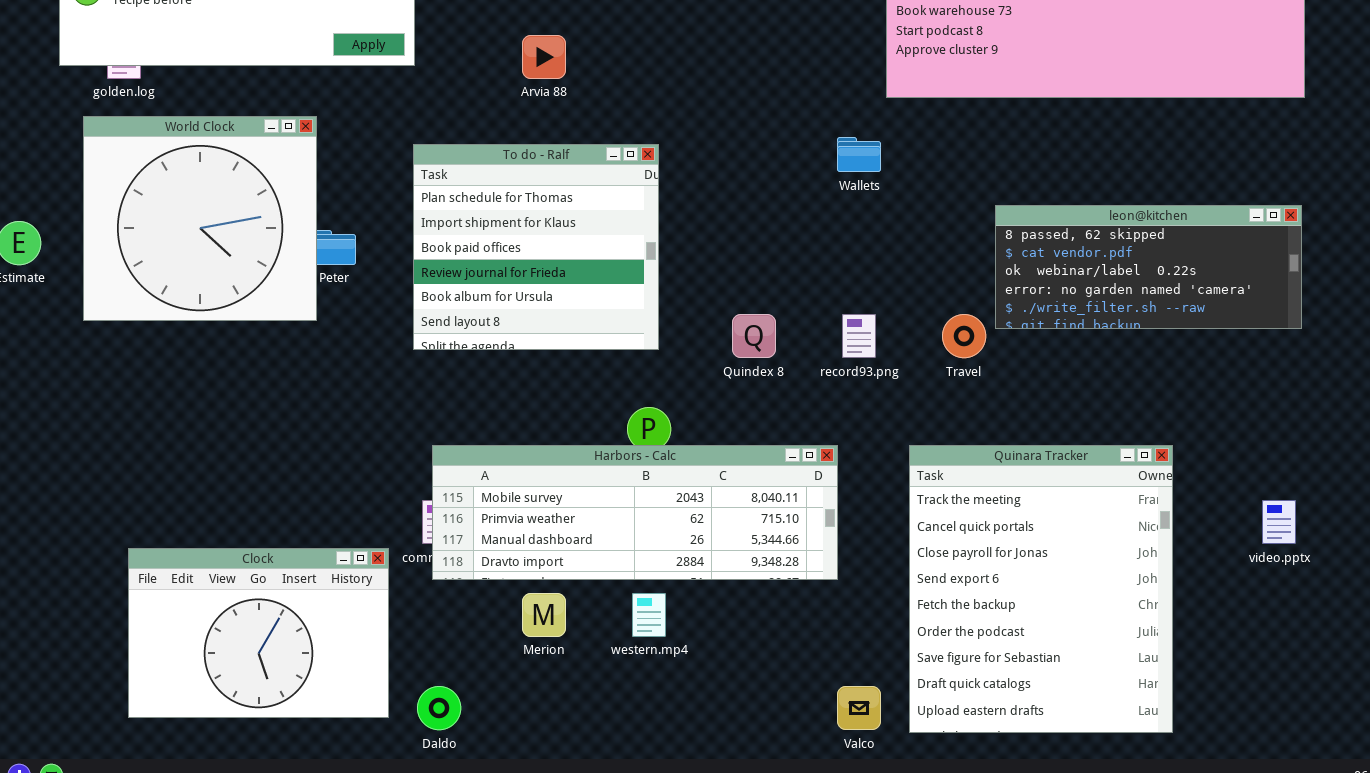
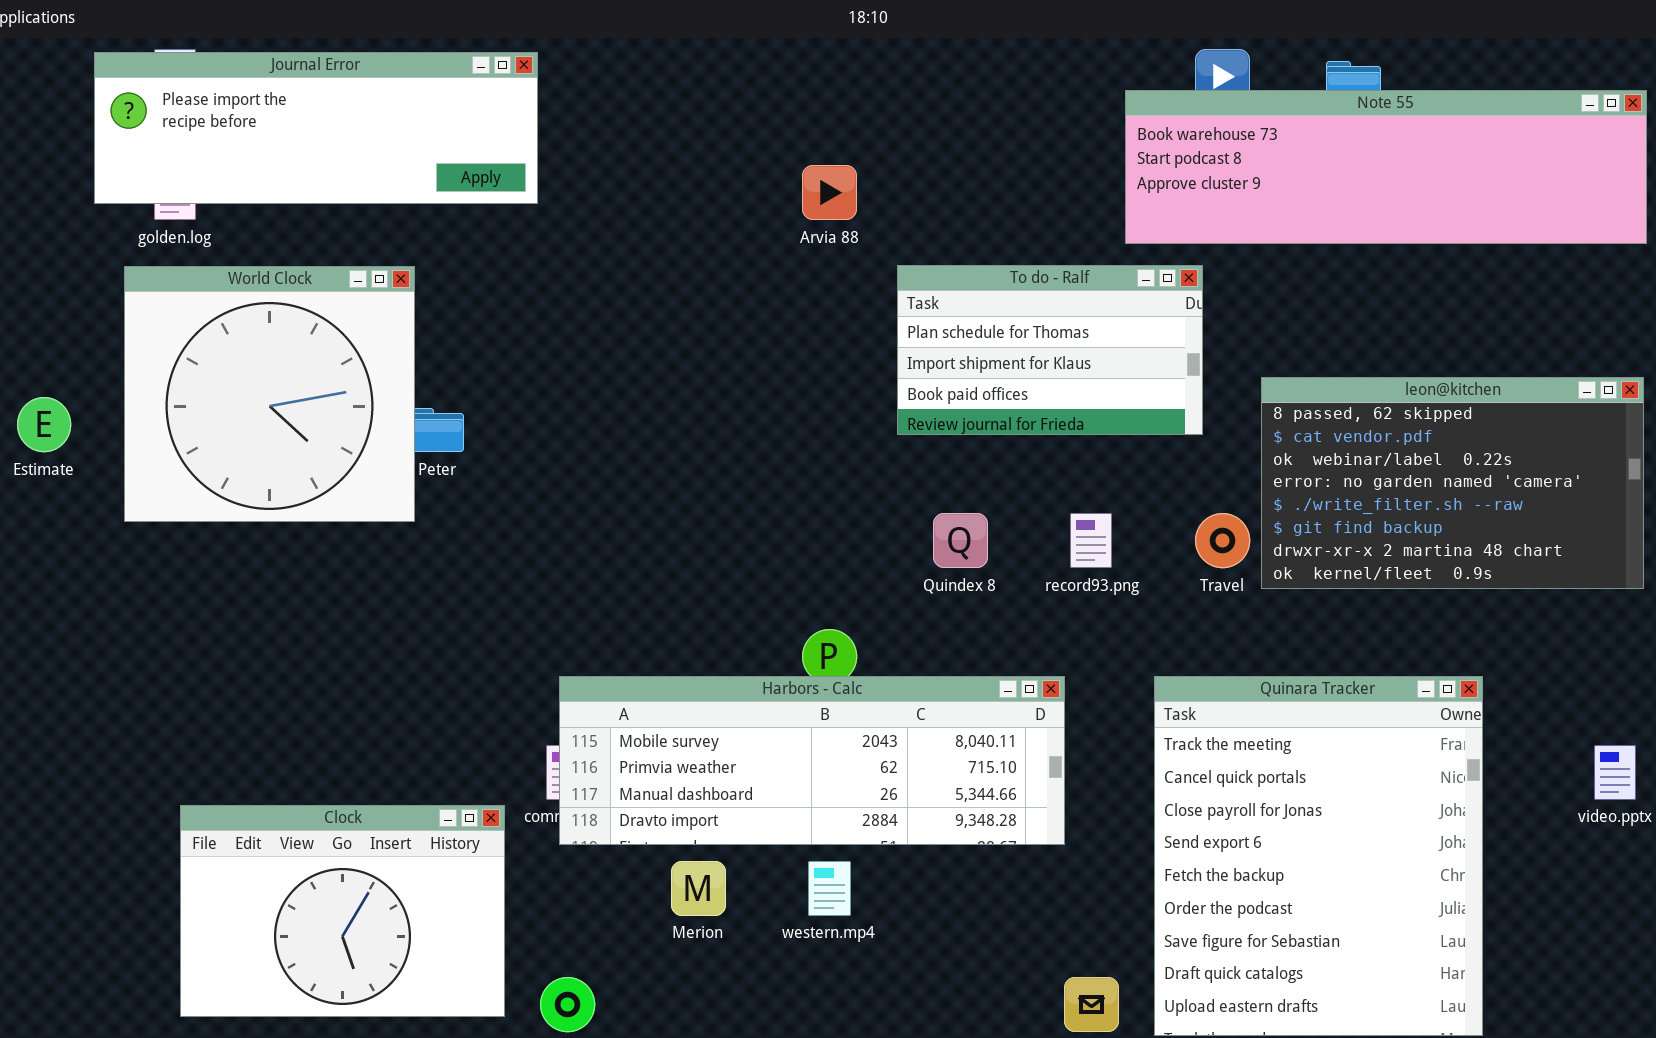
Arvia 88: [522,35,566,79] -> [802,165,857,220], moved
To do - Ralf: [413,144,659,350] -> [897,265,1203,435], moved, resized
leon@kitchen: [995,205,1302,329] -> [1261,377,1644,589], resized

